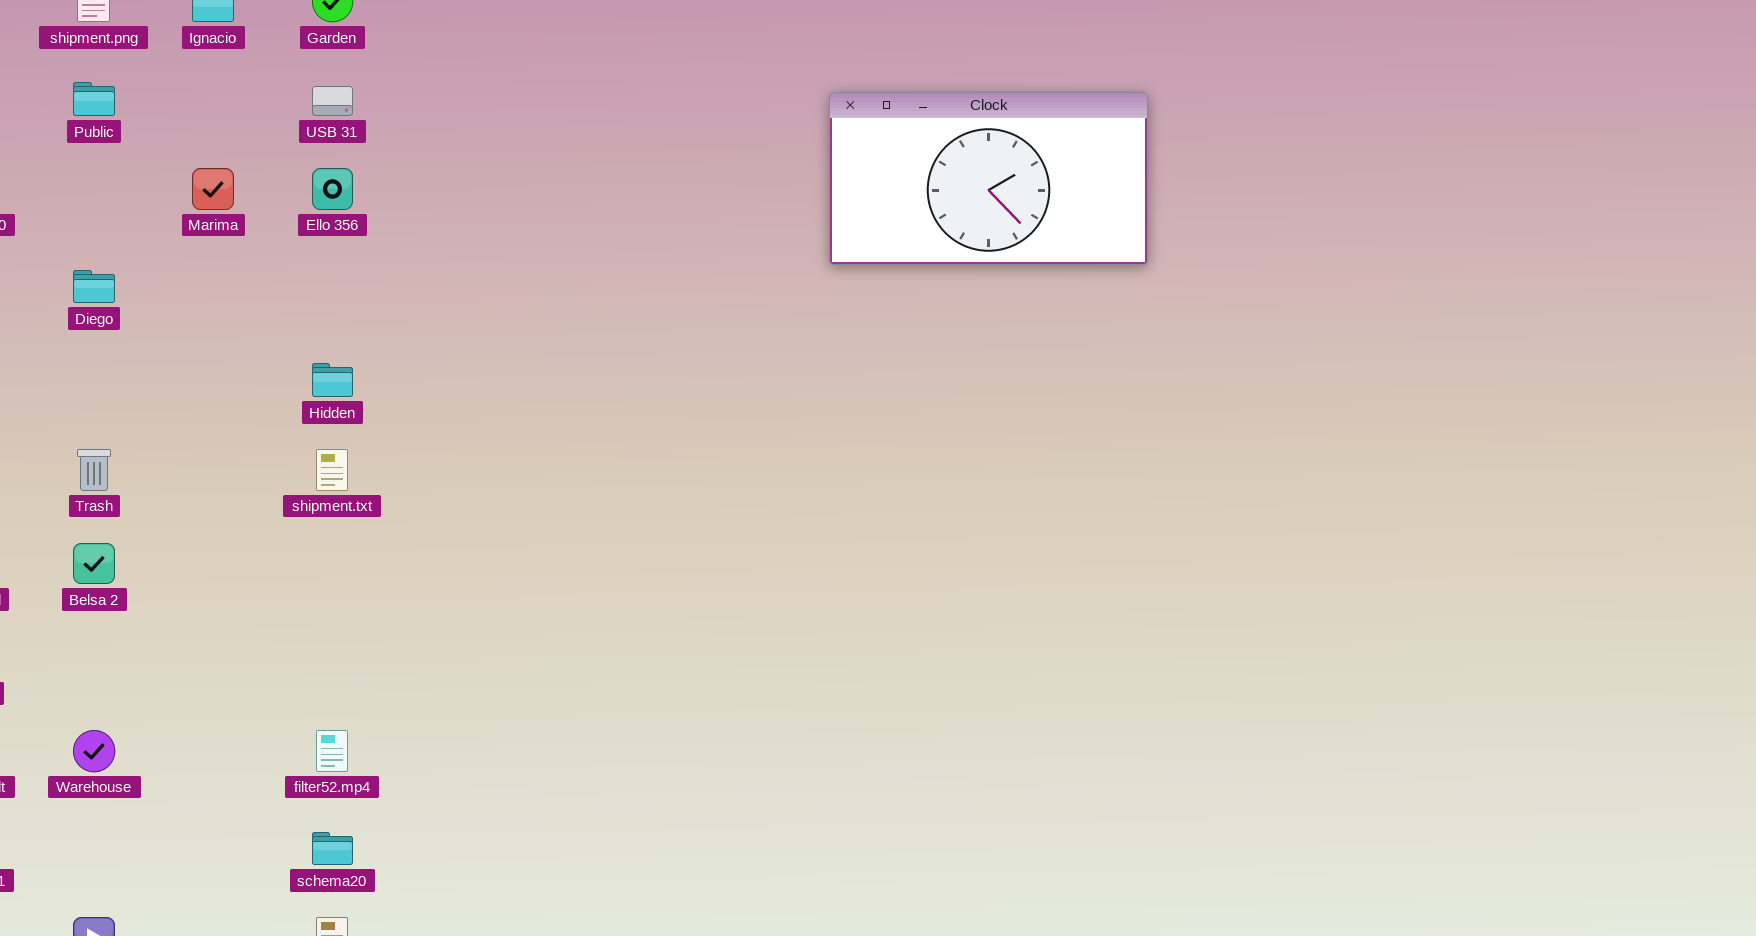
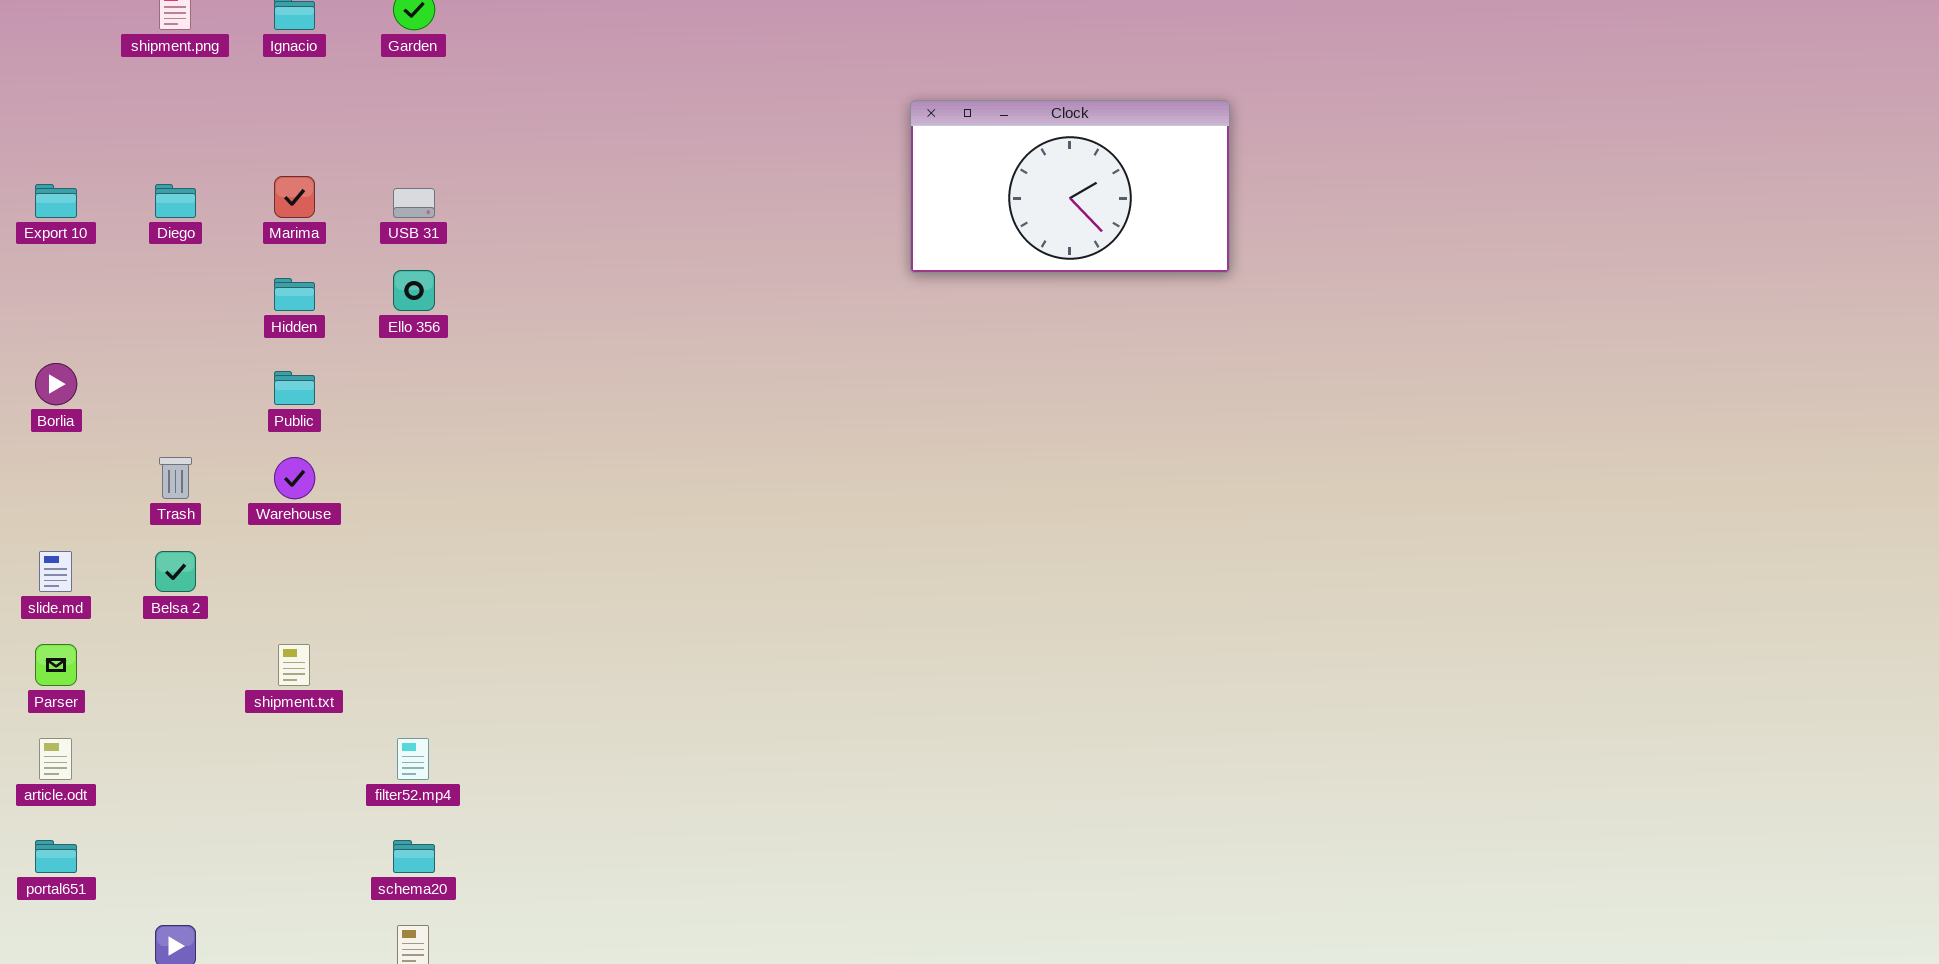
Public: [73,82,115,116] -> [274,371,315,405], moved
USB 31: [312,86,353,116] -> [393,188,435,218], moved
Ello 356: [312,168,353,210] -> [393,270,435,311], moved
Diego: [73,270,115,303] -> [155,184,196,218], moved
Hidden: [312,363,353,397] -> [274,278,315,311], moved
shipment.txt: [316,449,348,491] -> [278,644,310,686], moved
Warehouse: [73,730,115,772] -> [274,457,315,499], moved

